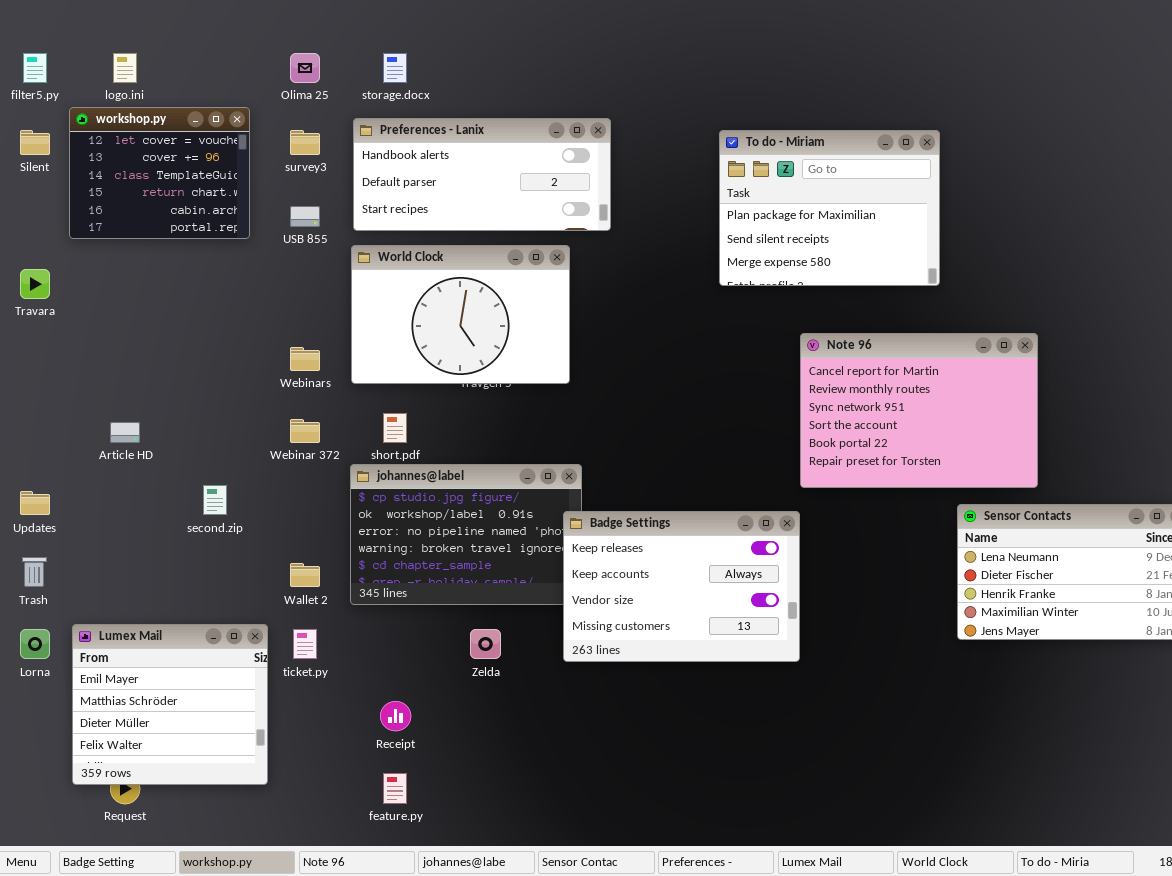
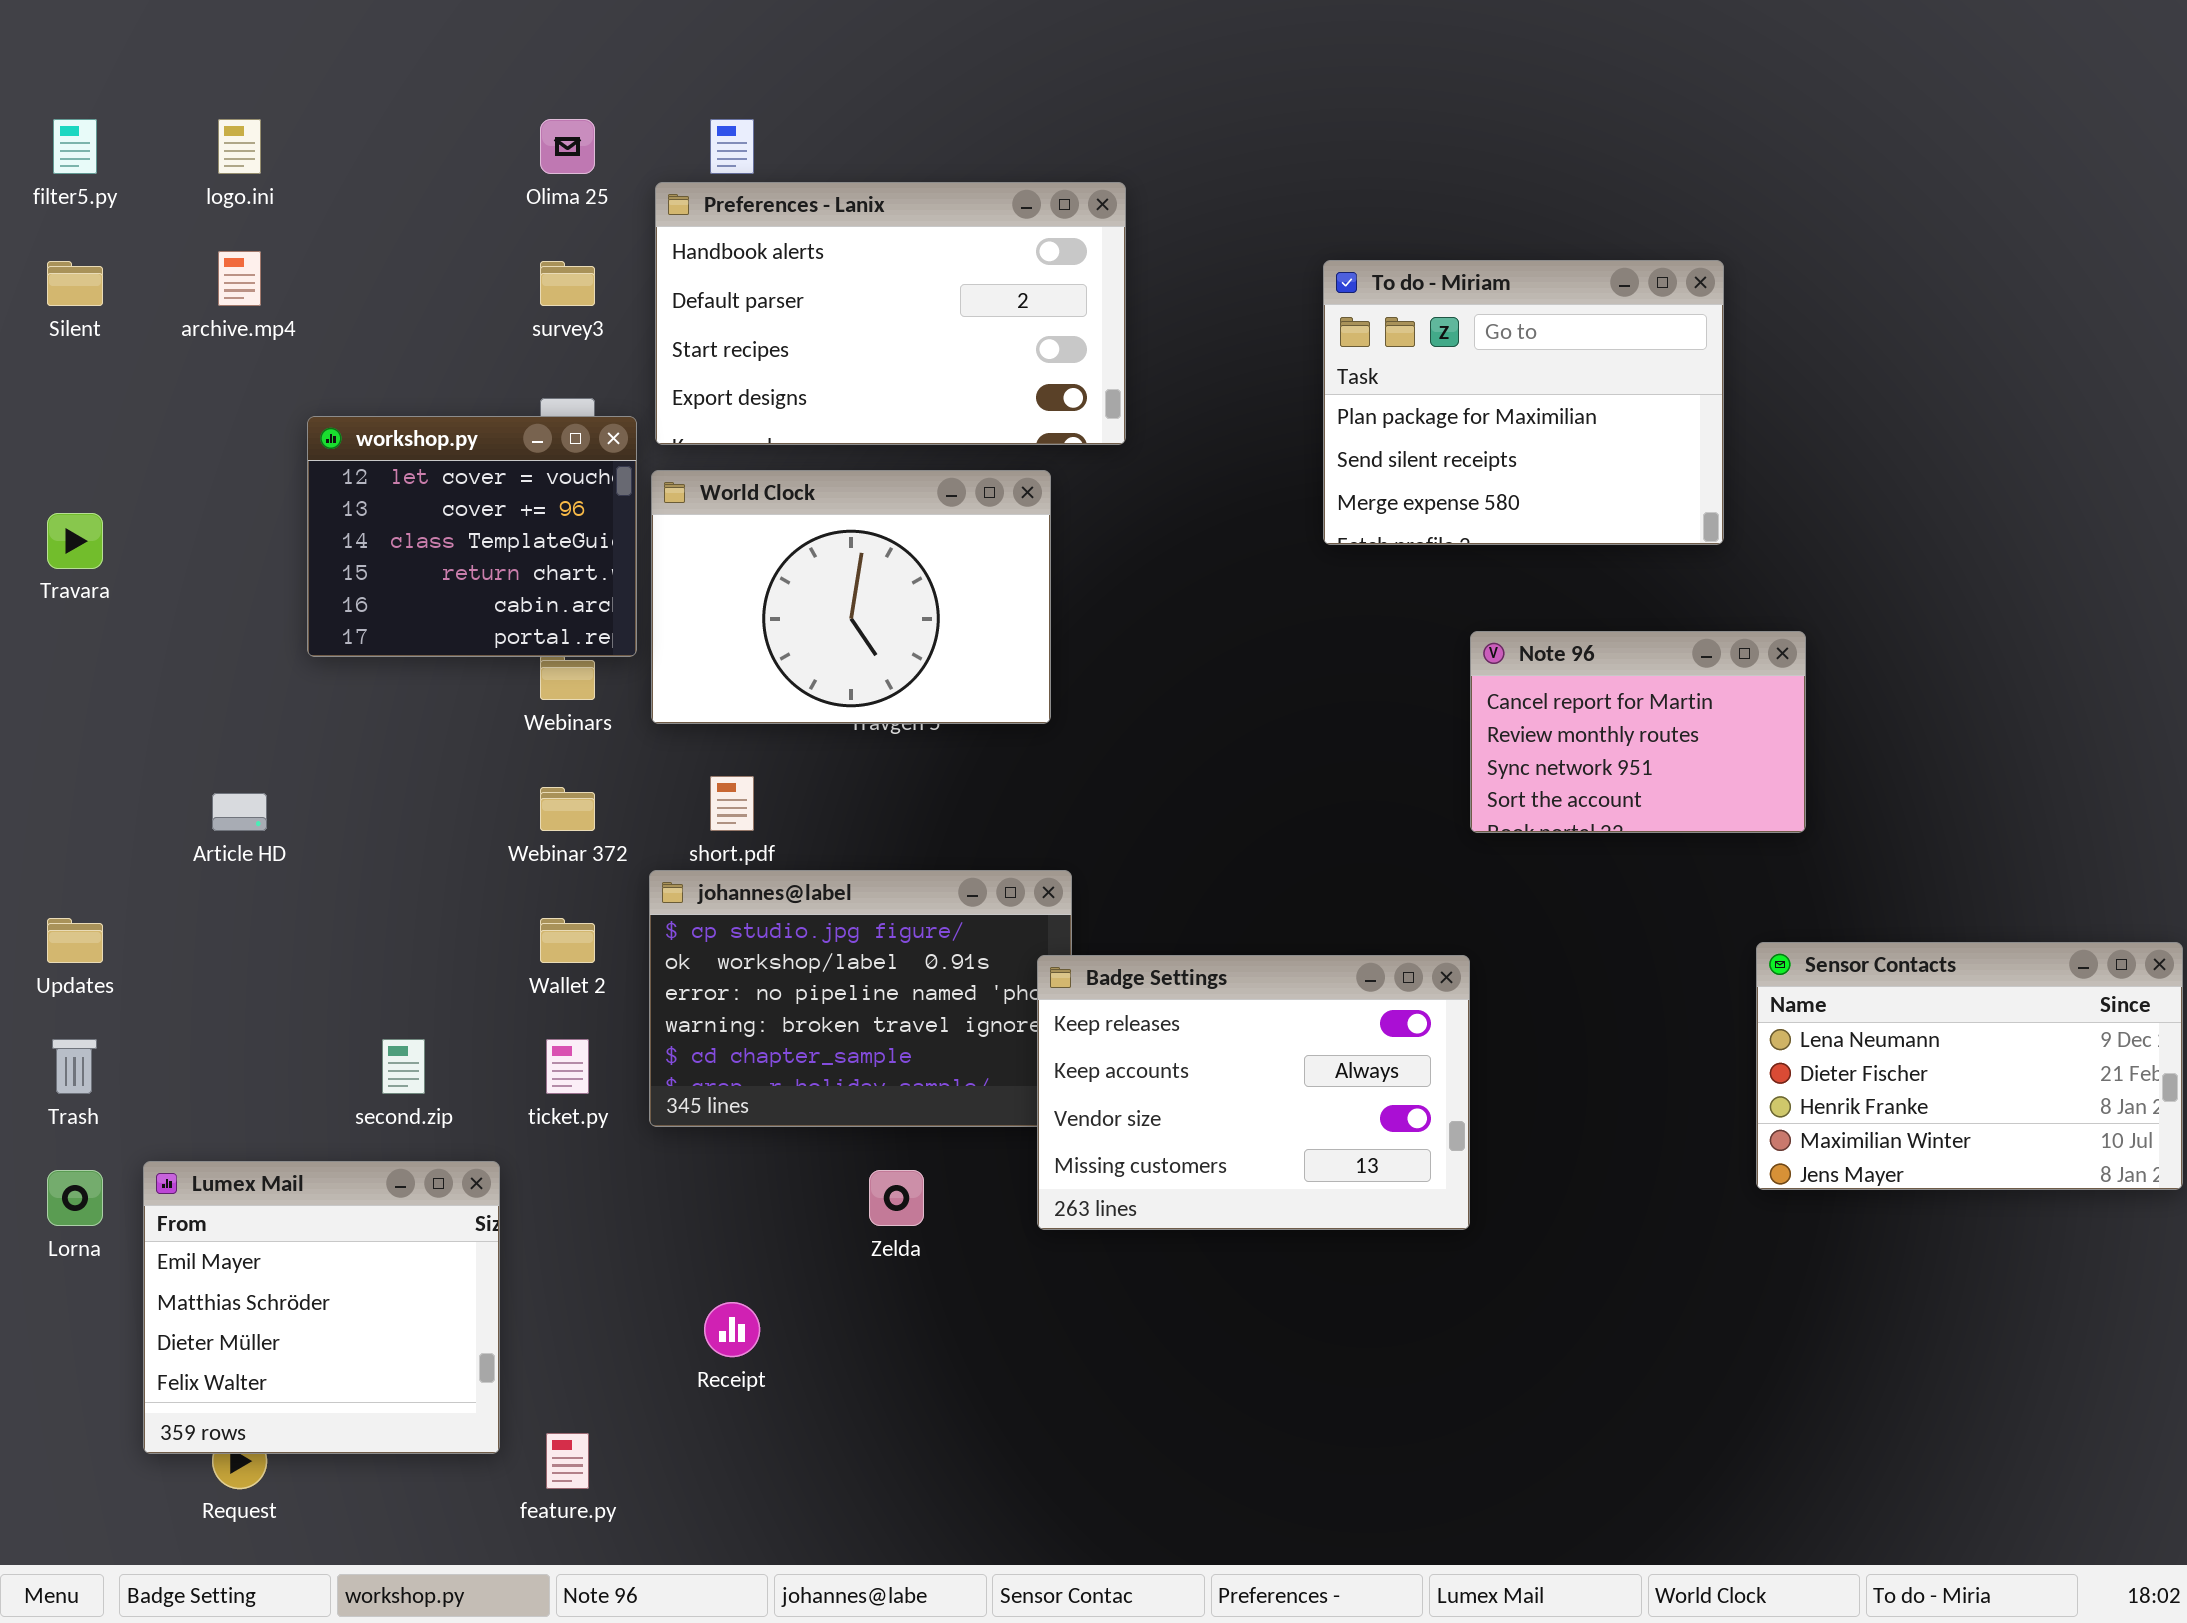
workshop.py: [69,107,250,239] -> [307,416,637,657], moved
Preferences - Lanix: [353,118,611,231] -> [655,182,1126,445], resized
Note 96: [800,333,1038,488] -> [1470,631,1806,833], resized
second.zip: [203,485,227,515] -> [382,1039,425,1094], moved
Wallet 2: [290,563,320,587] -> [540,918,595,963], moved
ticket.py: [293,629,317,659] -> [546,1039,589,1094], moved
feature.py: [383,773,407,804] -> [546,1433,589,1489], moved

